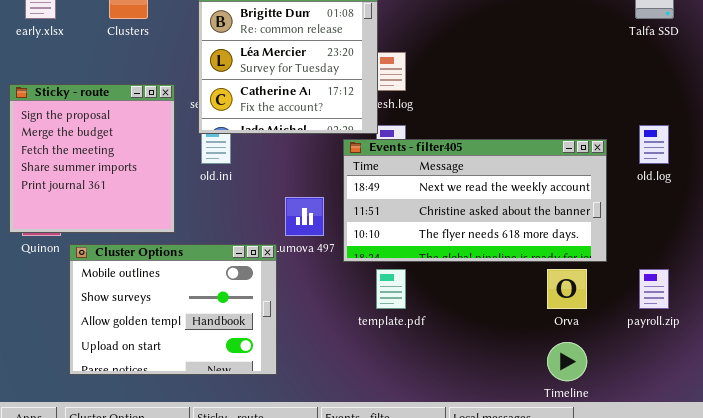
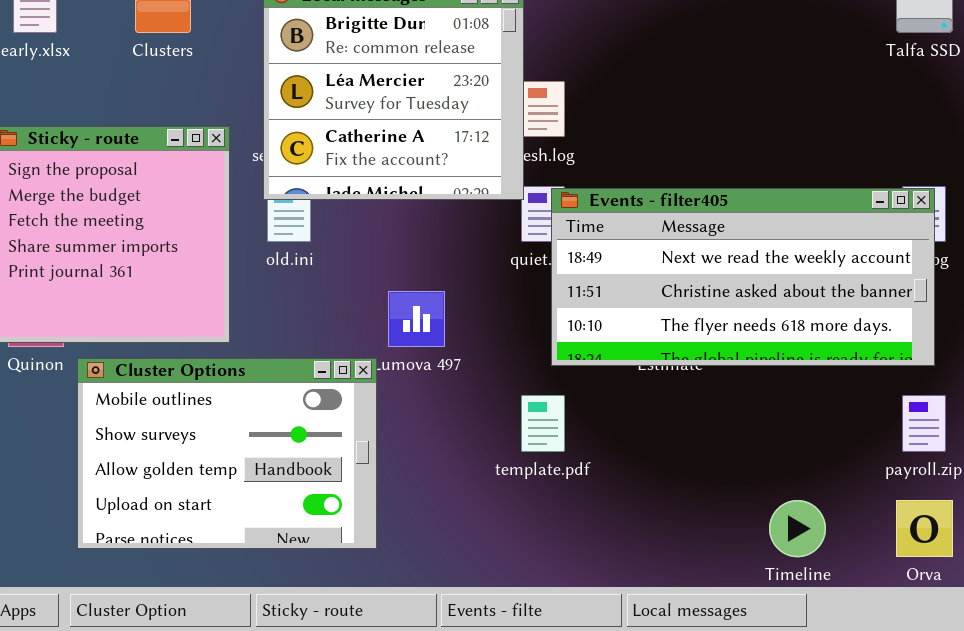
Events - filter405: [343,139,607,262] -> [551,188,935,366], moved
Orva: [547,269,587,309] -> [896,500,953,557], moved

